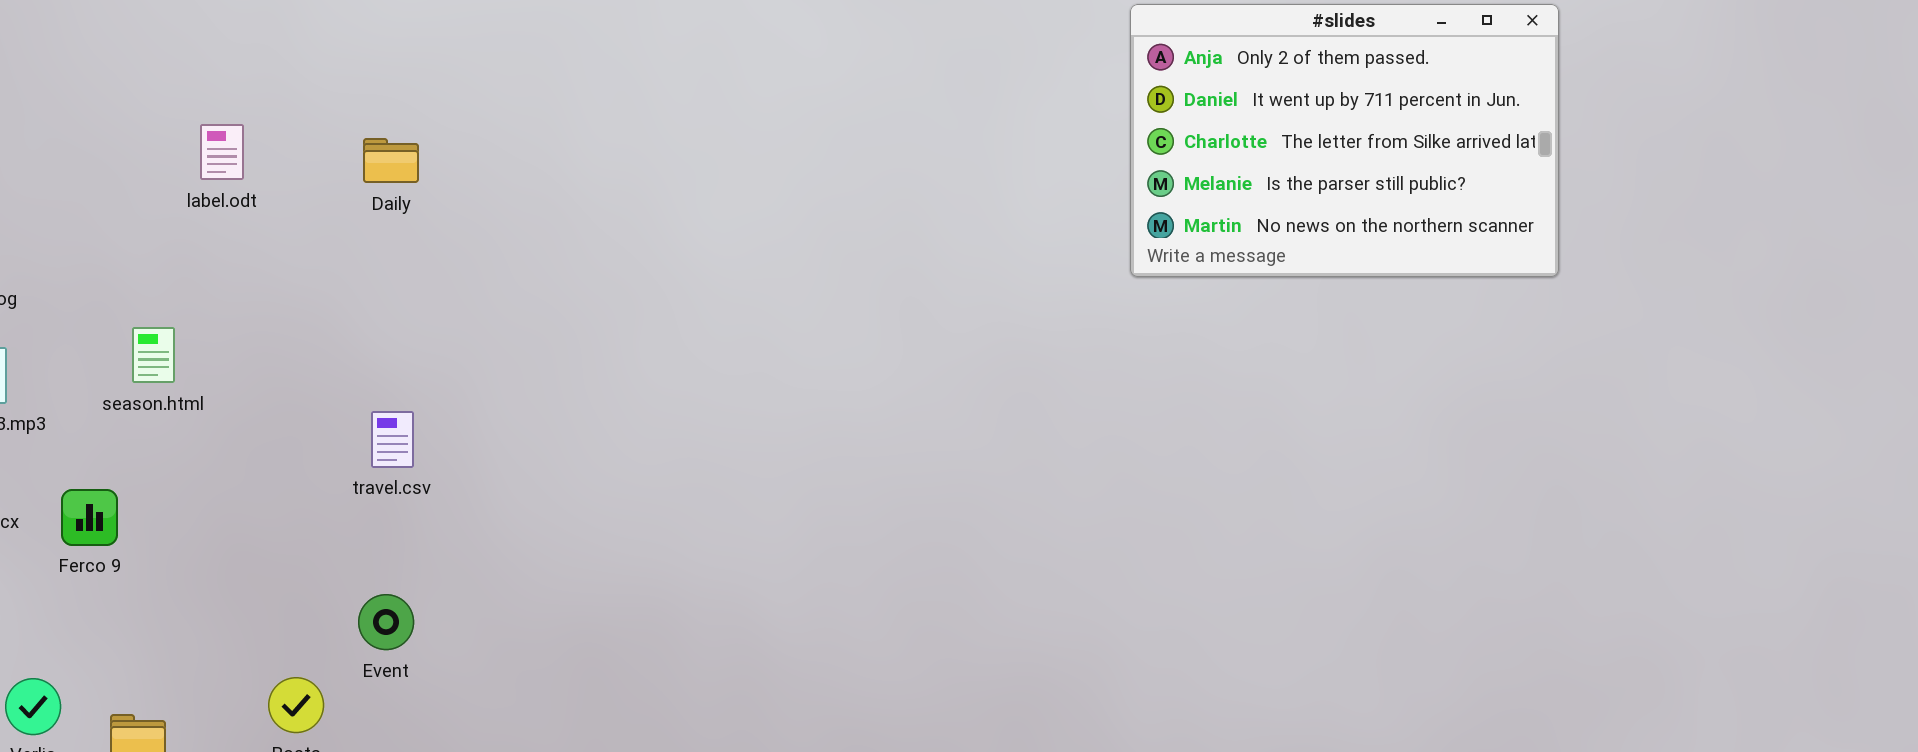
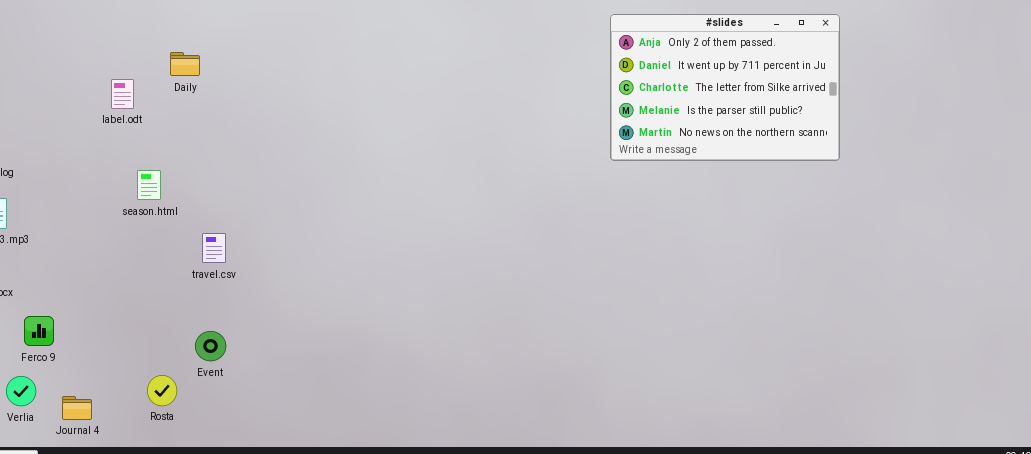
Daily: [363,138,419,183] -> [170,52,200,76], moved
season.html: [132,327,175,383] -> [137,170,161,200], moved
Ferco 9: [61,489,118,546] -> [24,316,54,346], moved

